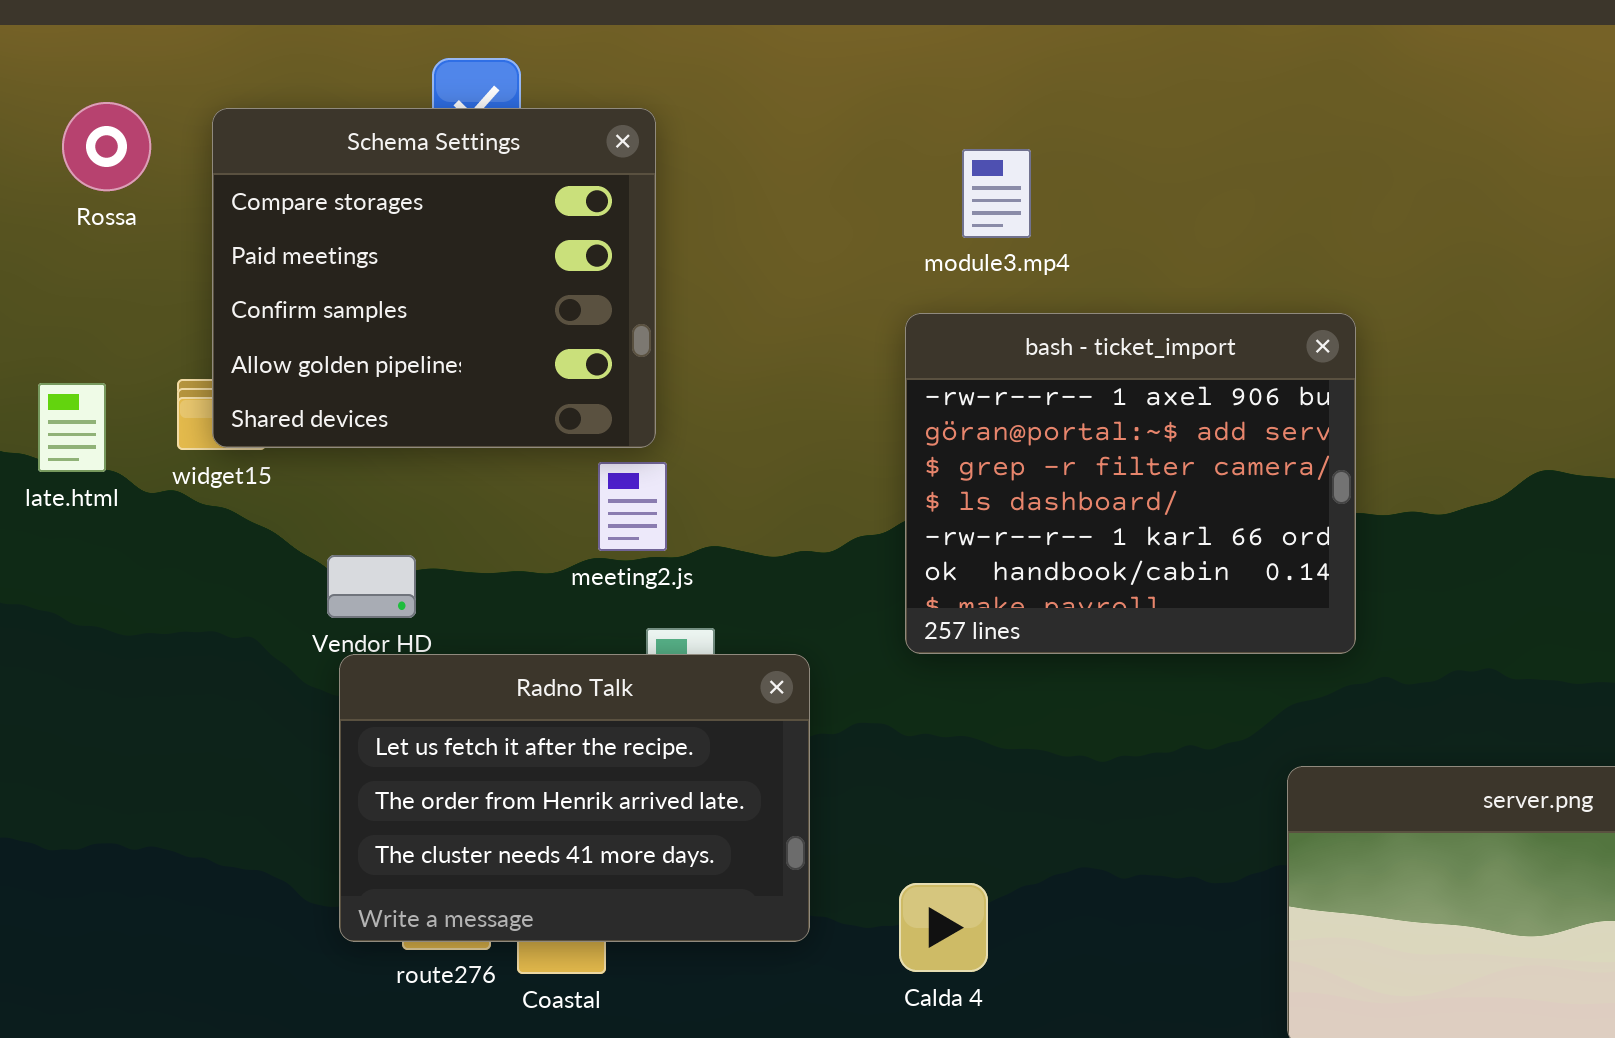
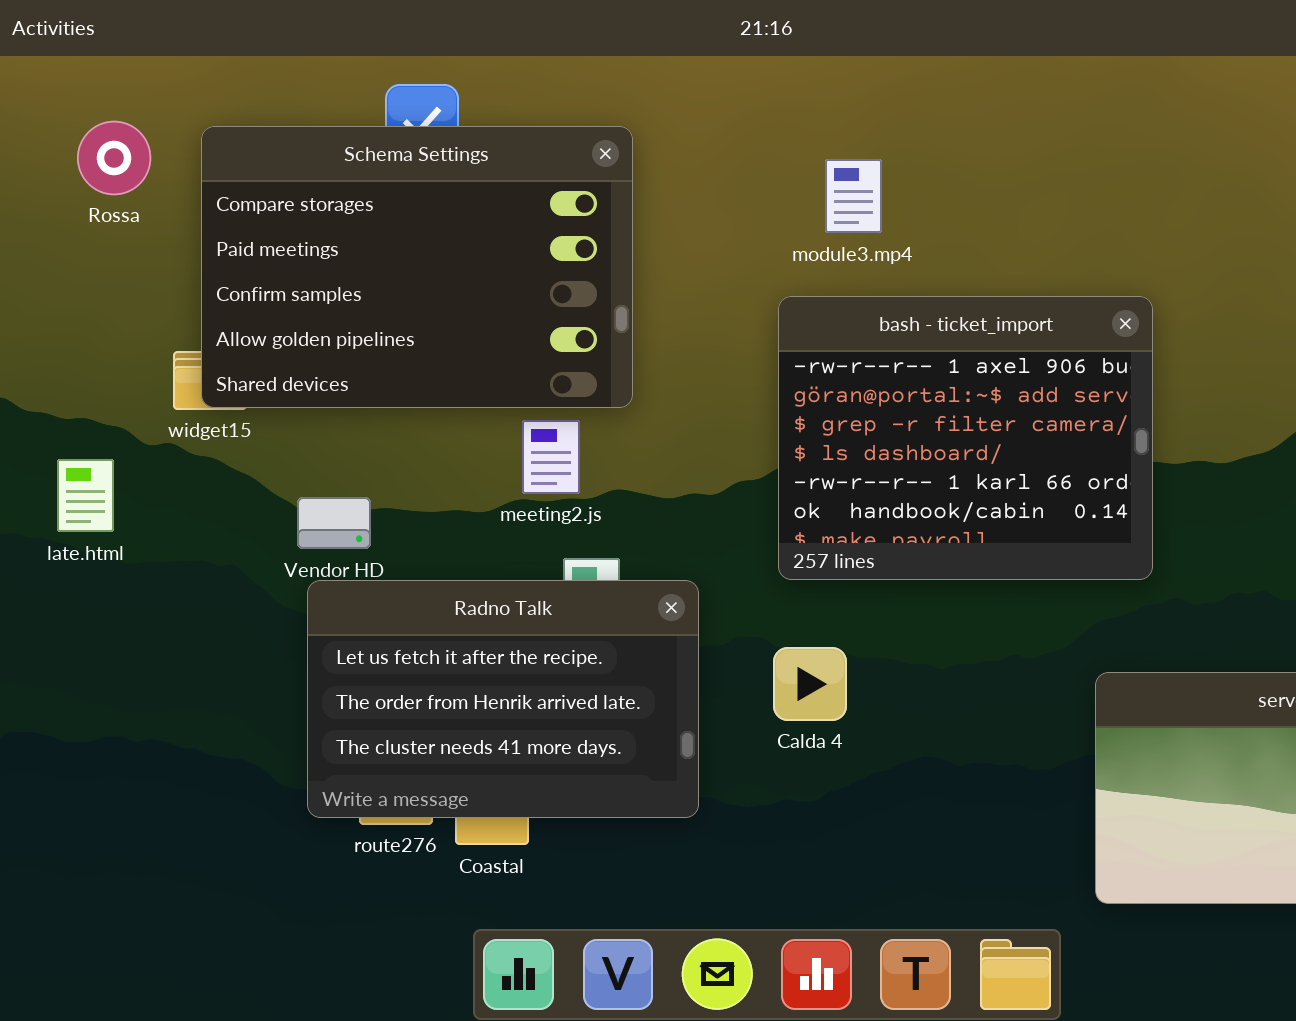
Schema Settings: [212,108,656,448] -> [201,126,633,408], resized
late.html: [38,383,106,472] -> [57,459,114,532], moved
Calda 4: [899,883,988,972] -> [773,647,847,721], moved

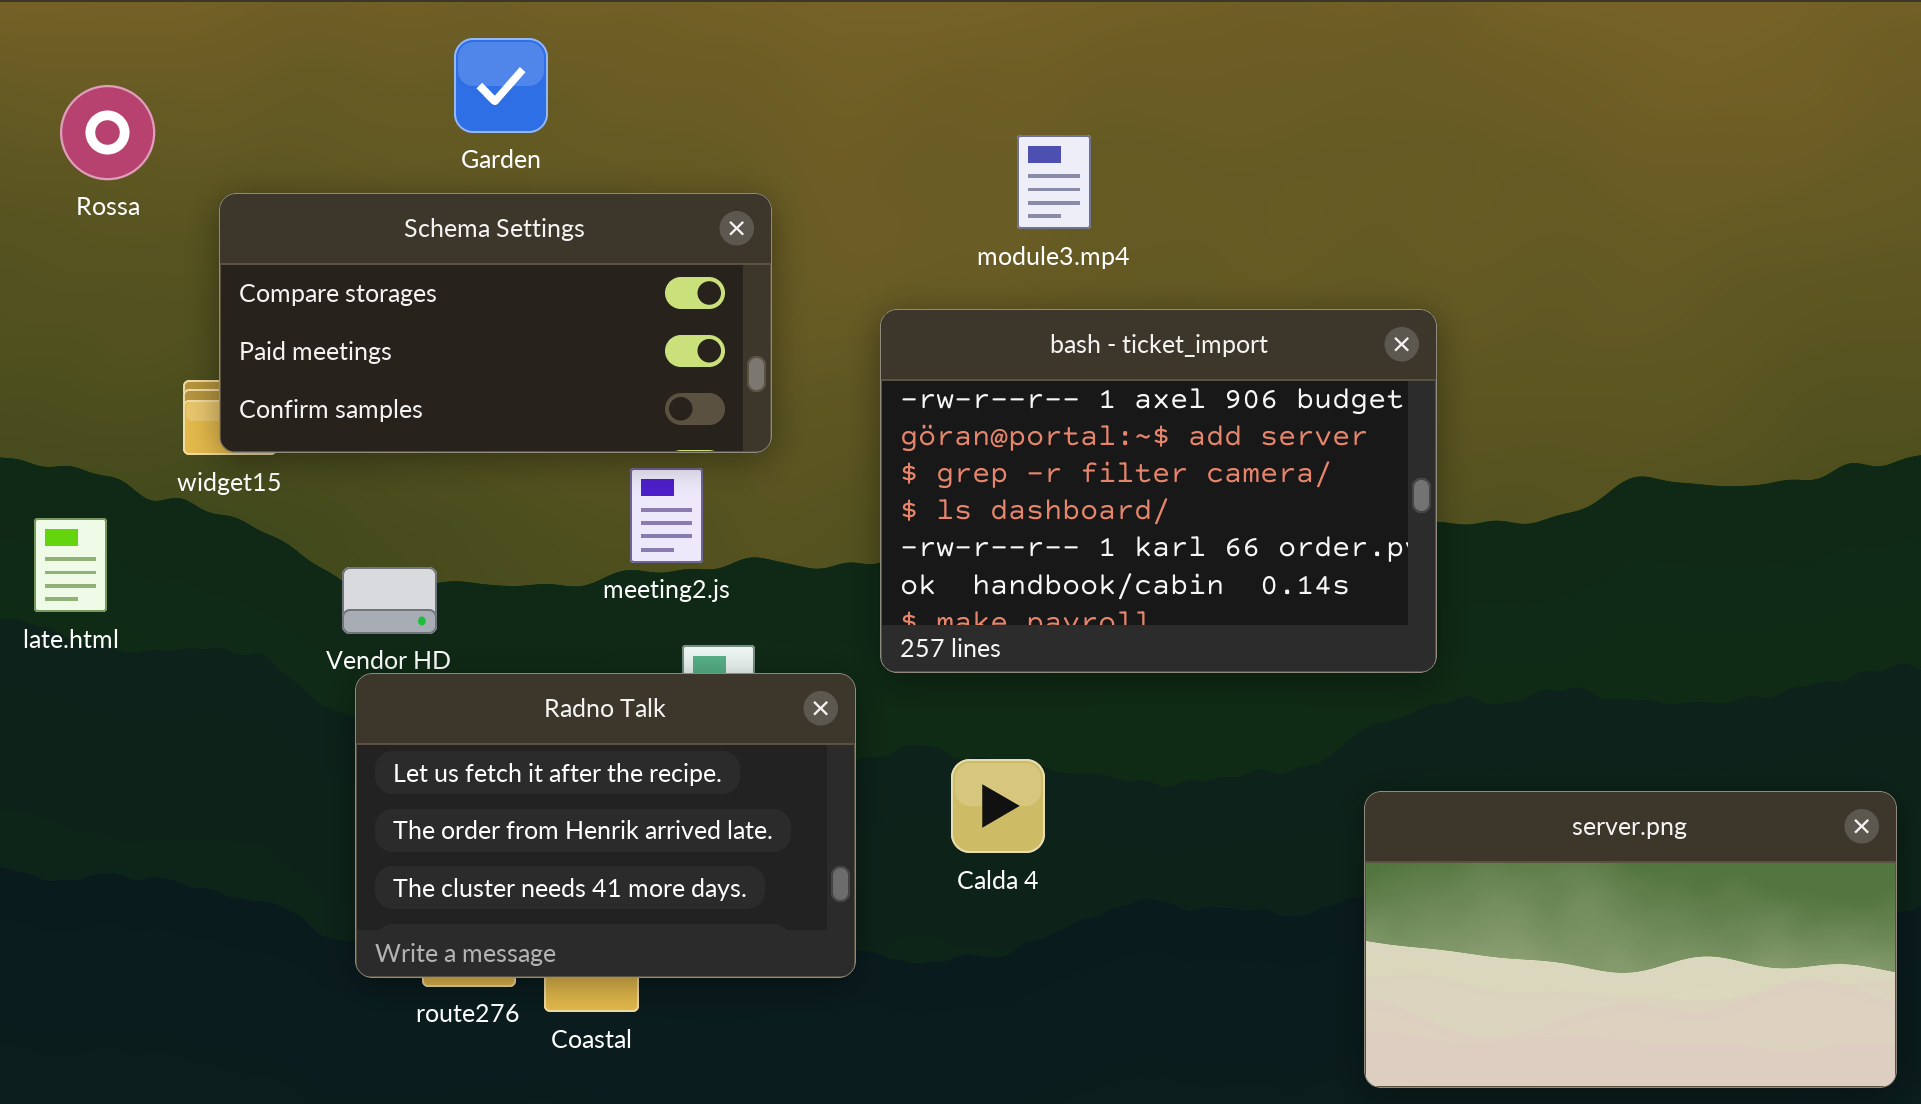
Schema Settings: [201,126,633,408] -> [219,193,772,453], resized
bash - ticket_import: [778,296,1153,580] -> [880,309,1437,673], resized

